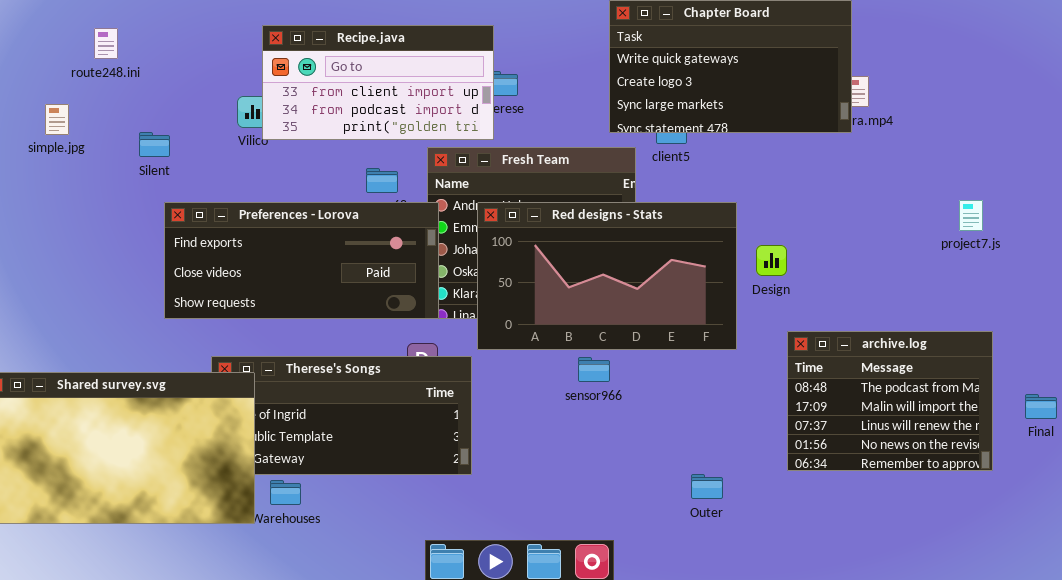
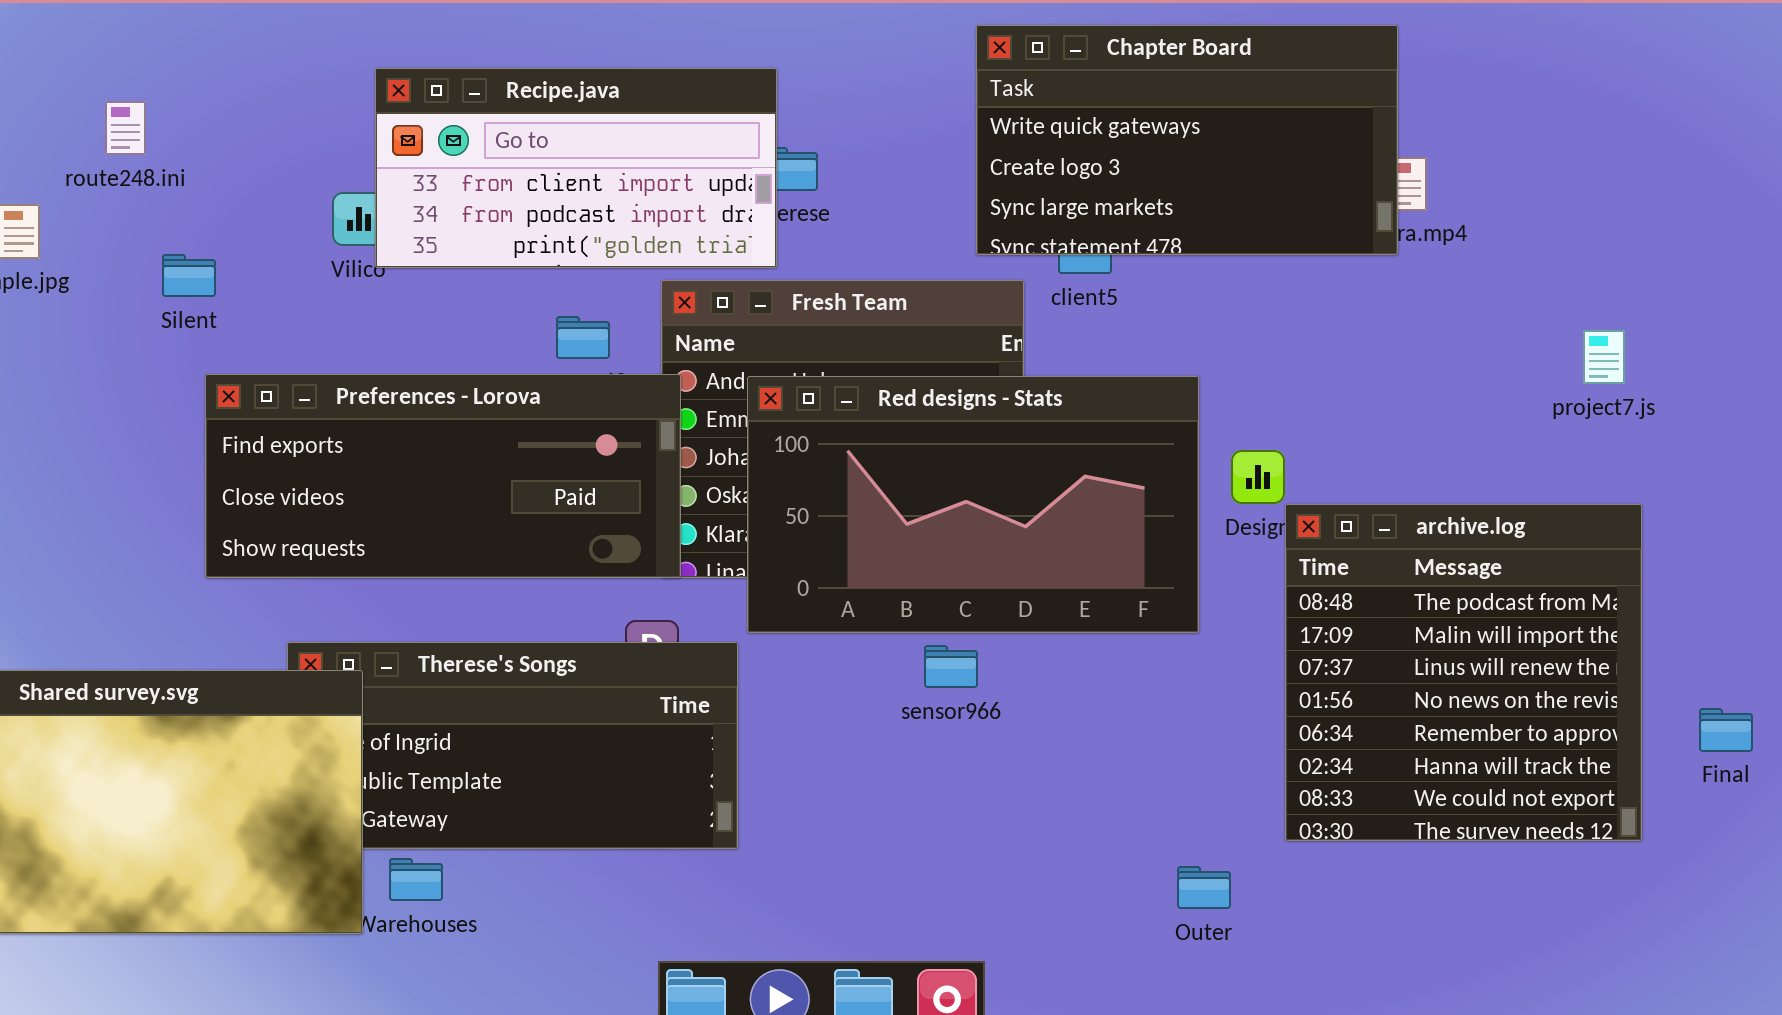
route248.ini: [94,28,118,59] -> [105,101,146,155], moved
project7.js: [959,200,983,231] -> [1583,330,1625,384], moved
archive.log: [787,331,993,471] -> [1285,504,1642,841], resized
Outer: [691,474,723,499] -> [1177,866,1231,909], moved

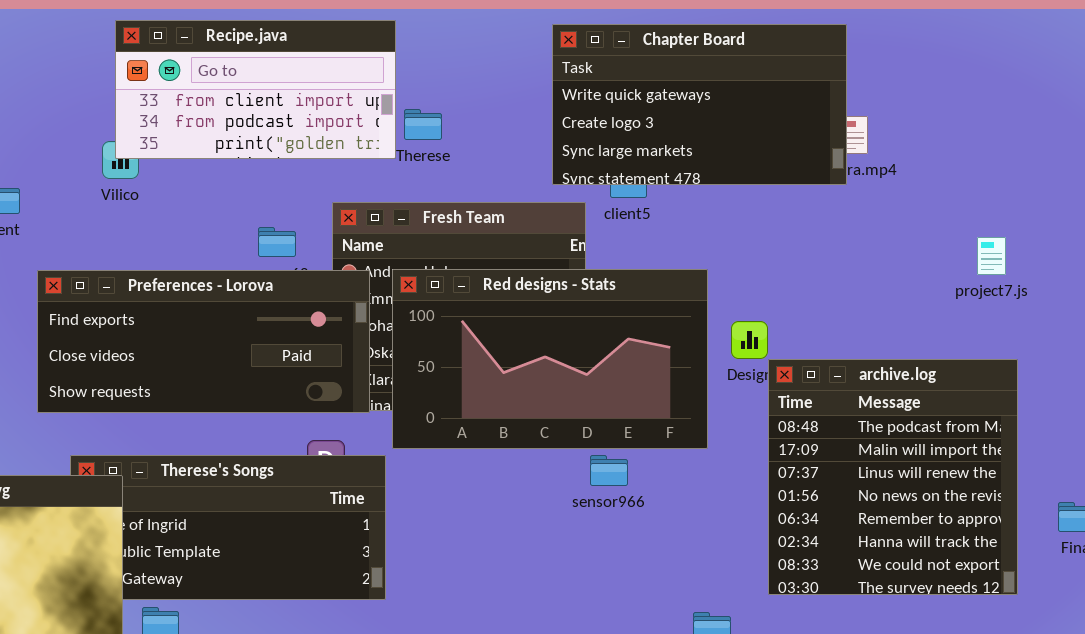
Recipe.java: [375,68,777,268] -> [115,20,396,159], moved
Preferences - Lorova: [205,374,681,578] -> [37,270,370,413], moved
sensor966: [924,645,978,688] -> [590,455,628,486], moved

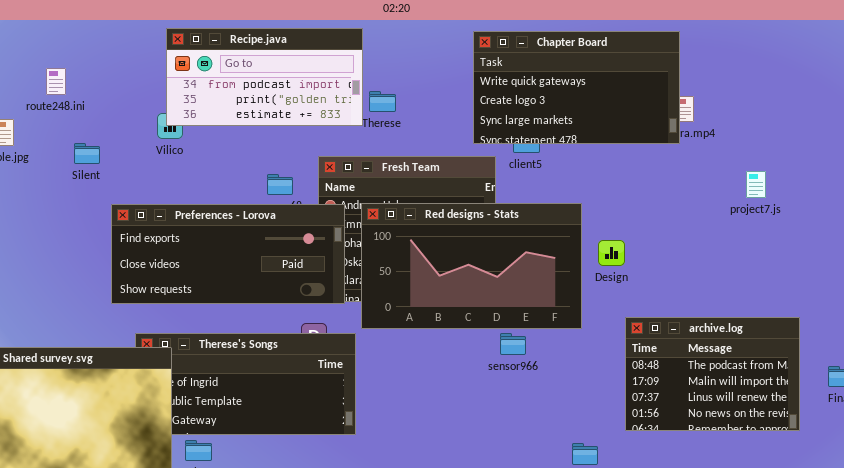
Recipe.java: [115,20,396,159] -> [166,28,363,126], scrolled down 1 row
project7.js: [977,237,1006,275] -> [746,171,766,198], moved
archive.log: [768,359,1018,595] -> [625,317,800,431], resized

